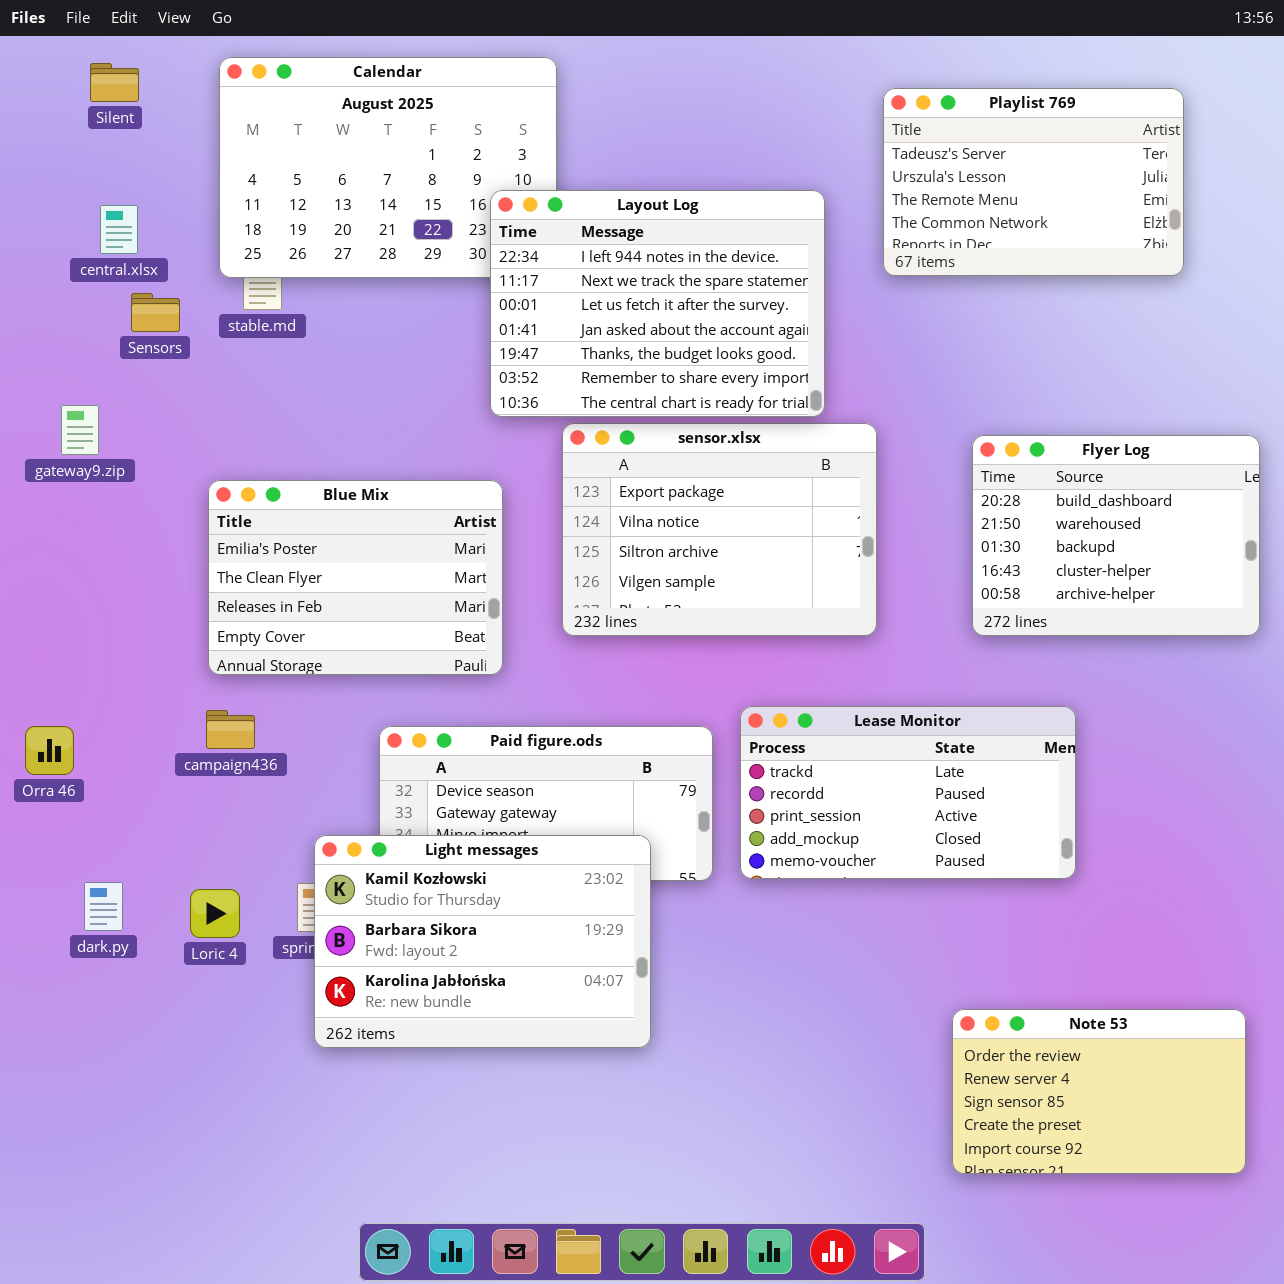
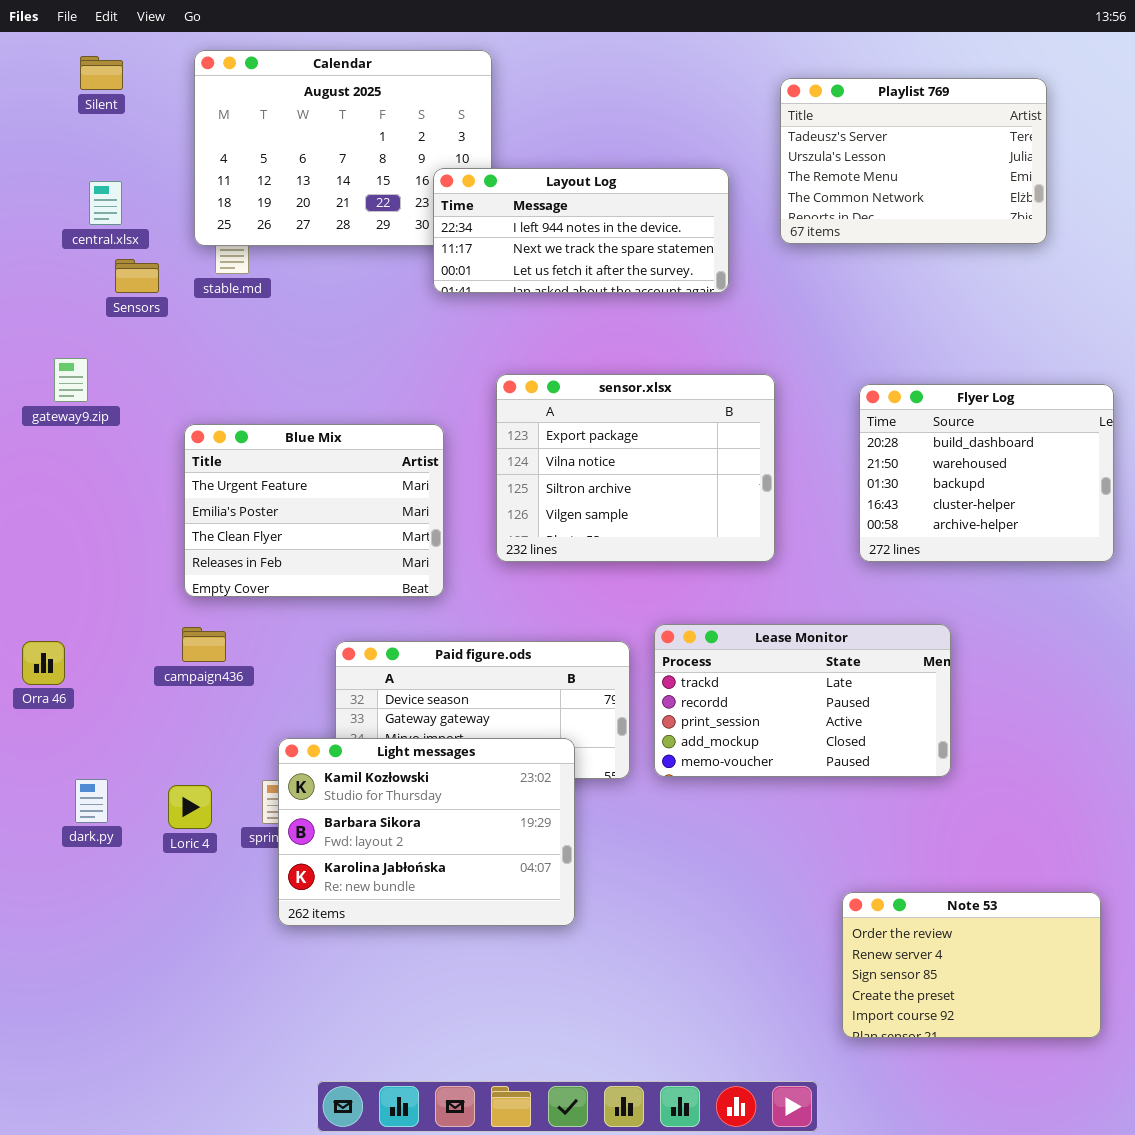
Layout Log: [490,190,825,417] -> [433,168,729,293], resized
Blue Mix: [208,480,503,675] -> [184,424,444,597], scrolled up 1 row

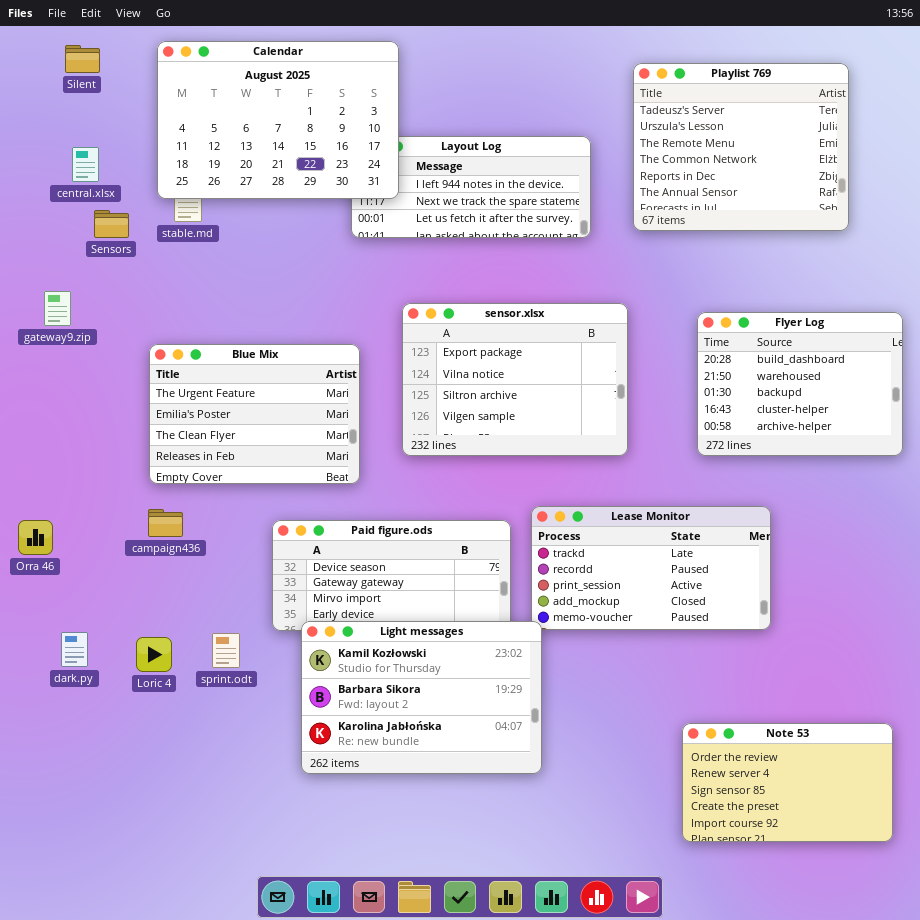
Calendar: [194,50,492,246] -> [157,41,399,199], raised
Playlist 769: [780,78,1047,244] -> [633,63,849,231], resized
Light messages: [278,738,575,926] -> [301,621,542,774], moved

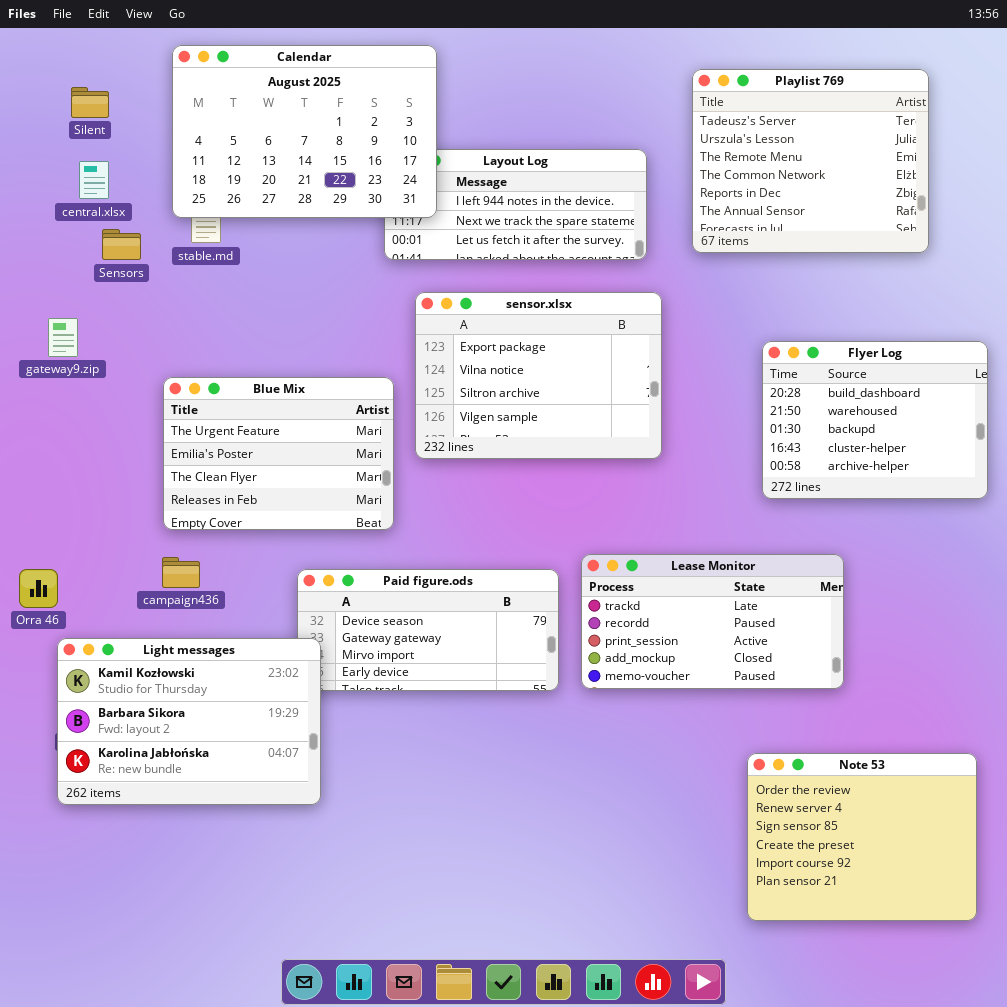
Silent: [65,45,100,73] -> [71,87,109,118], moved
sensor.xlsx: [402,303,628,456] -> [415,292,662,459], moved
Light messages: [301,621,542,774] -> [57,638,321,805], moved
Note 53: [682,723,893,842] -> [747,753,977,921], resized

